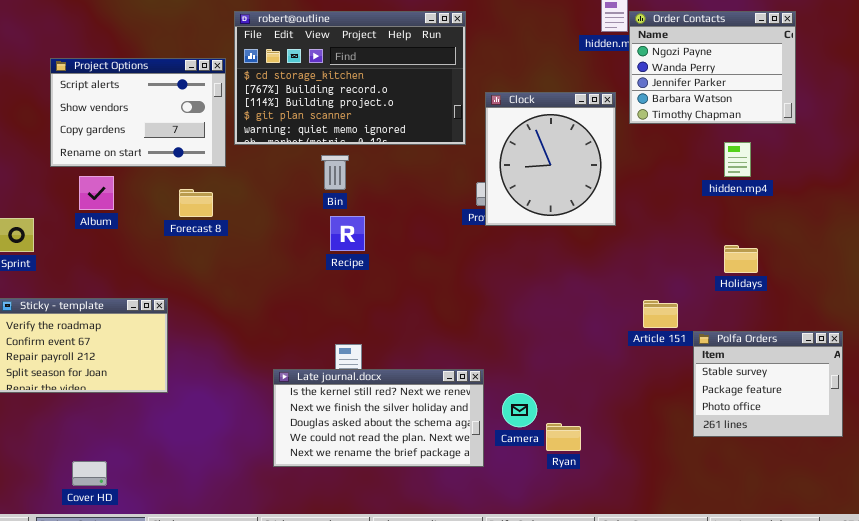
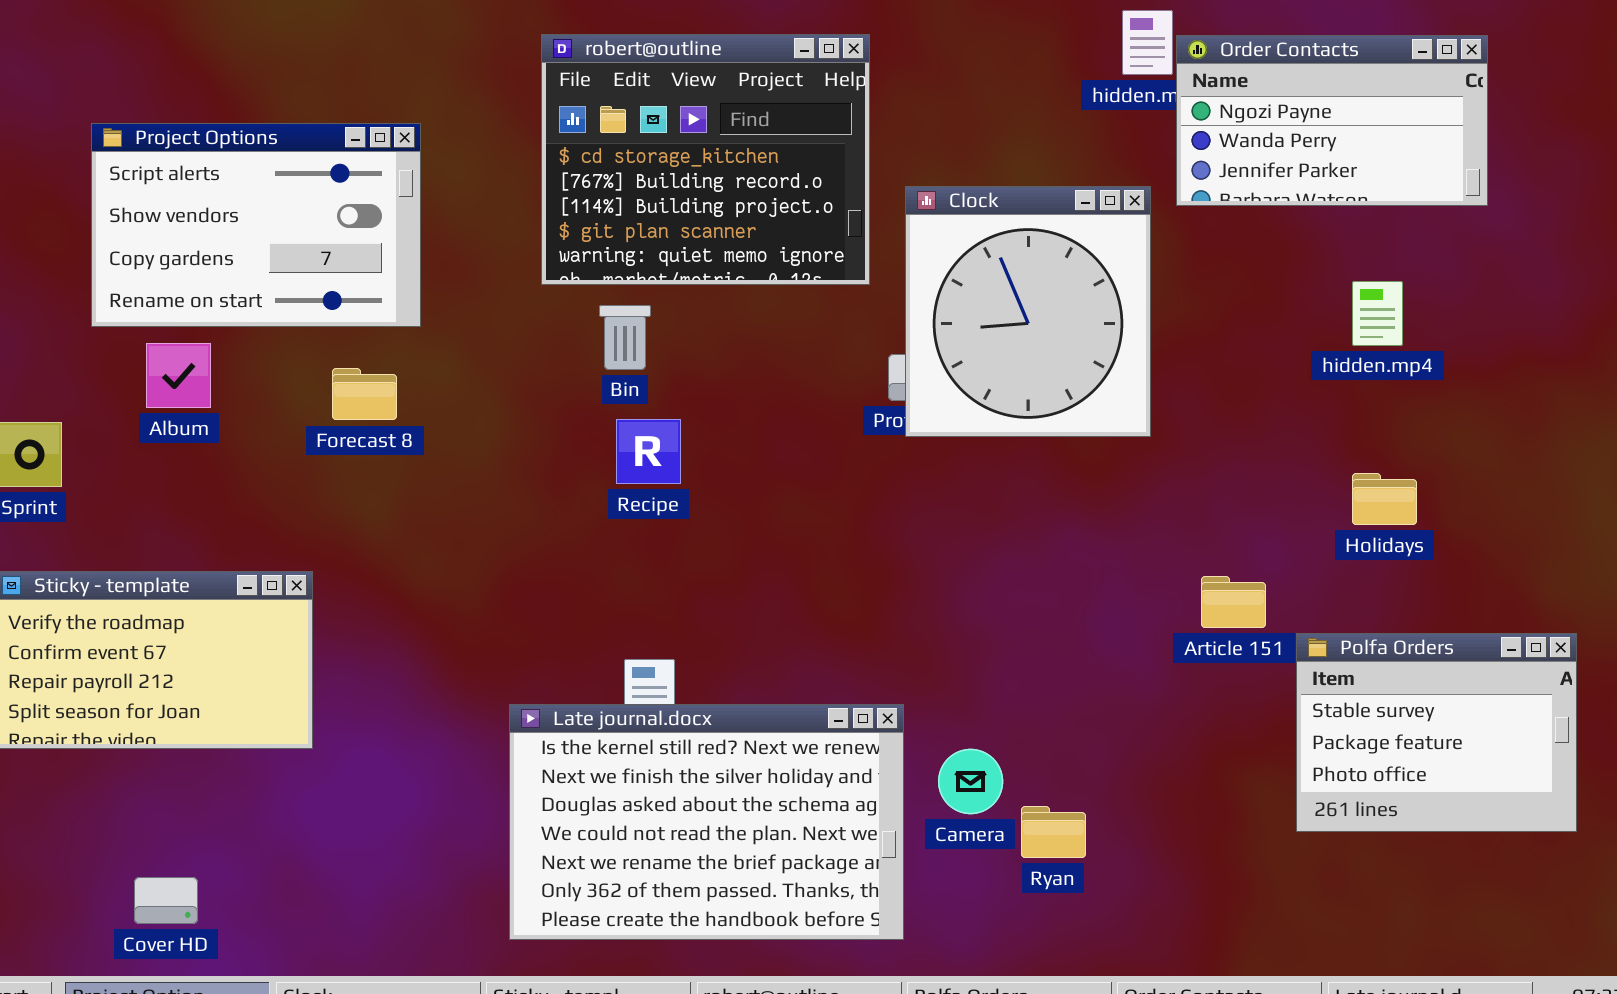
robert@outline: [234,11,466,145] -> [541,34,870,285], resized
Order Contacts: [629,11,796,124] -> [1176,35,1488,206], resized
Late journal.docx: [273,369,484,467] -> [509,704,904,940], resized

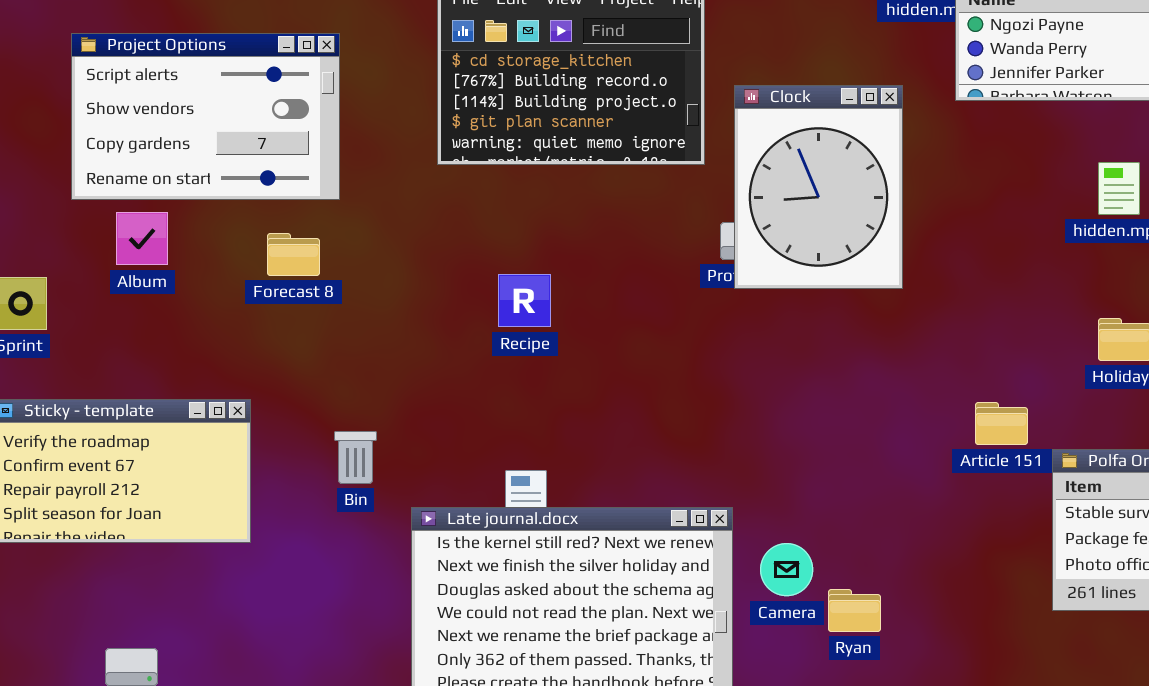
Clock: [905,186,1151,437] -> [734,85,903,289], resized
Bin: [599,305,651,370] -> [334,431,377,484], moved

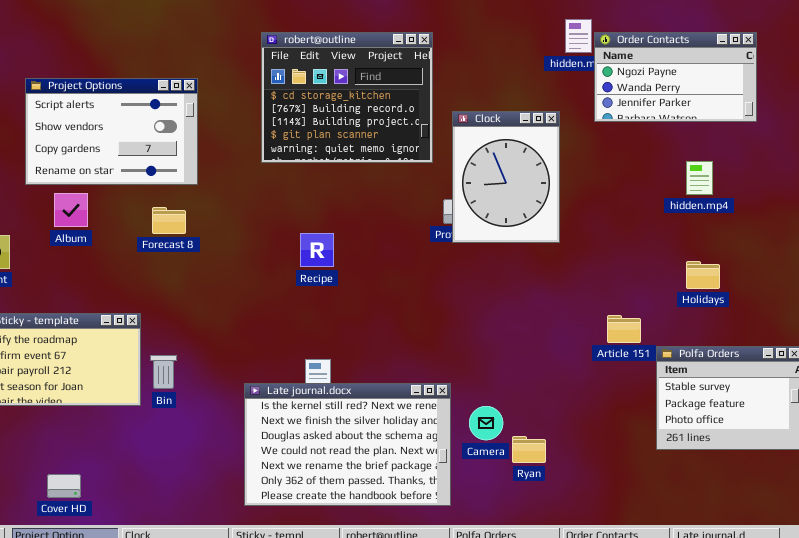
Bin: [334,431,377,484] -> [150,355,177,389], moved

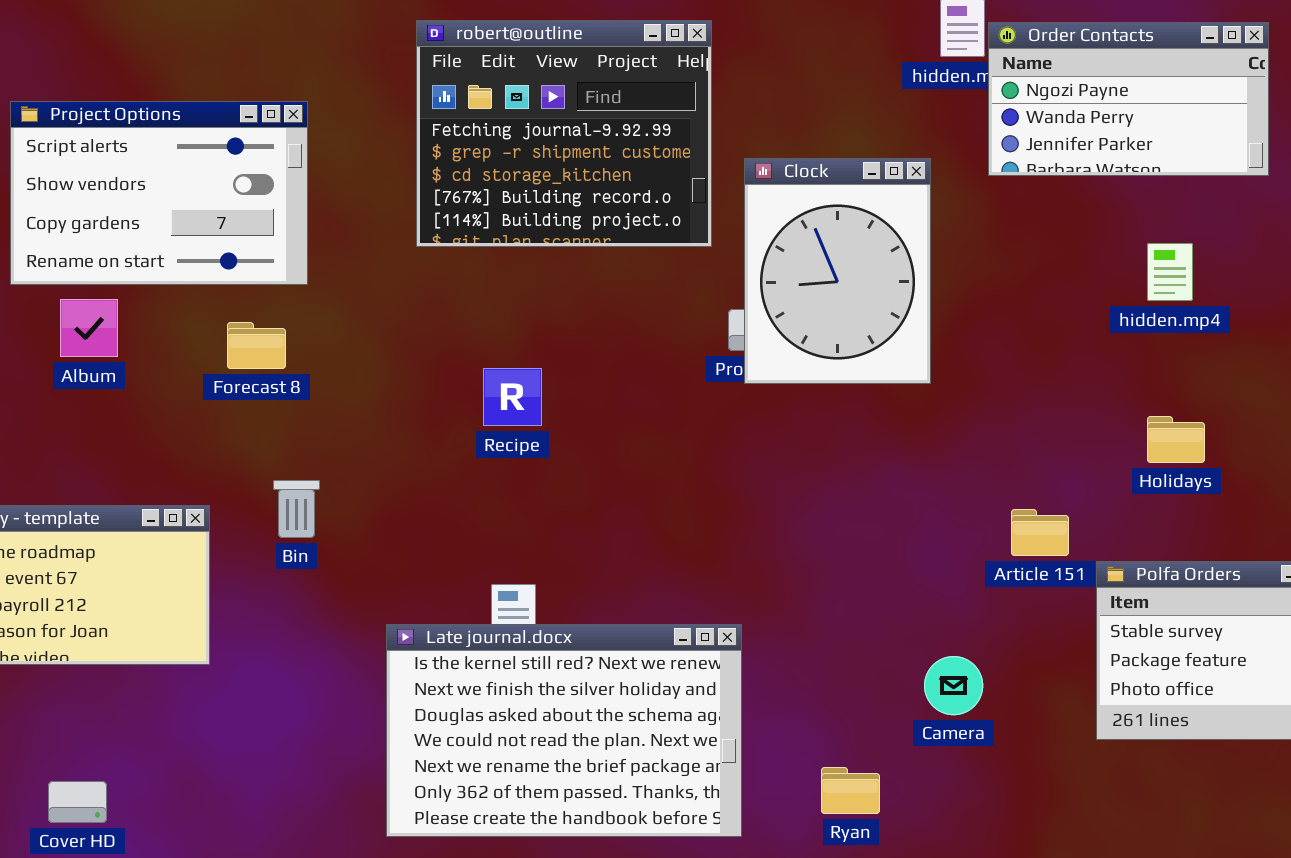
robert@outline: [261,32,433,163] -> [416,20,712,247], scrolled up 2 rows
Bin: [150,355,177,389] -> [273,480,320,538], moved
Camera: [469,406,503,440] -> [924,656,983,715], moved
Ryan: [512,436,546,463] -> [821,767,880,814], moved

